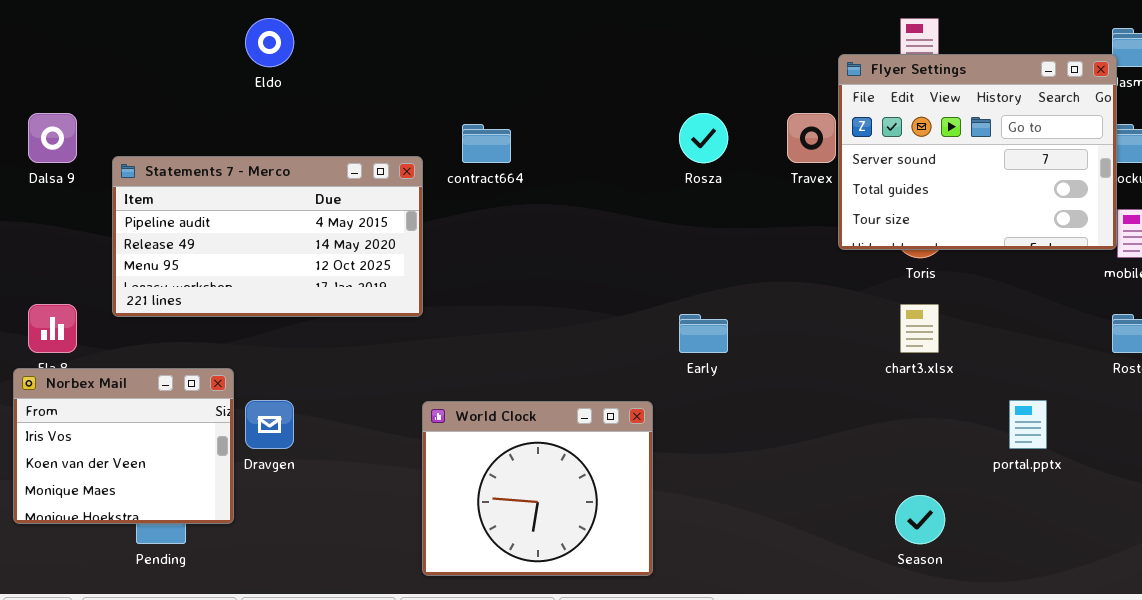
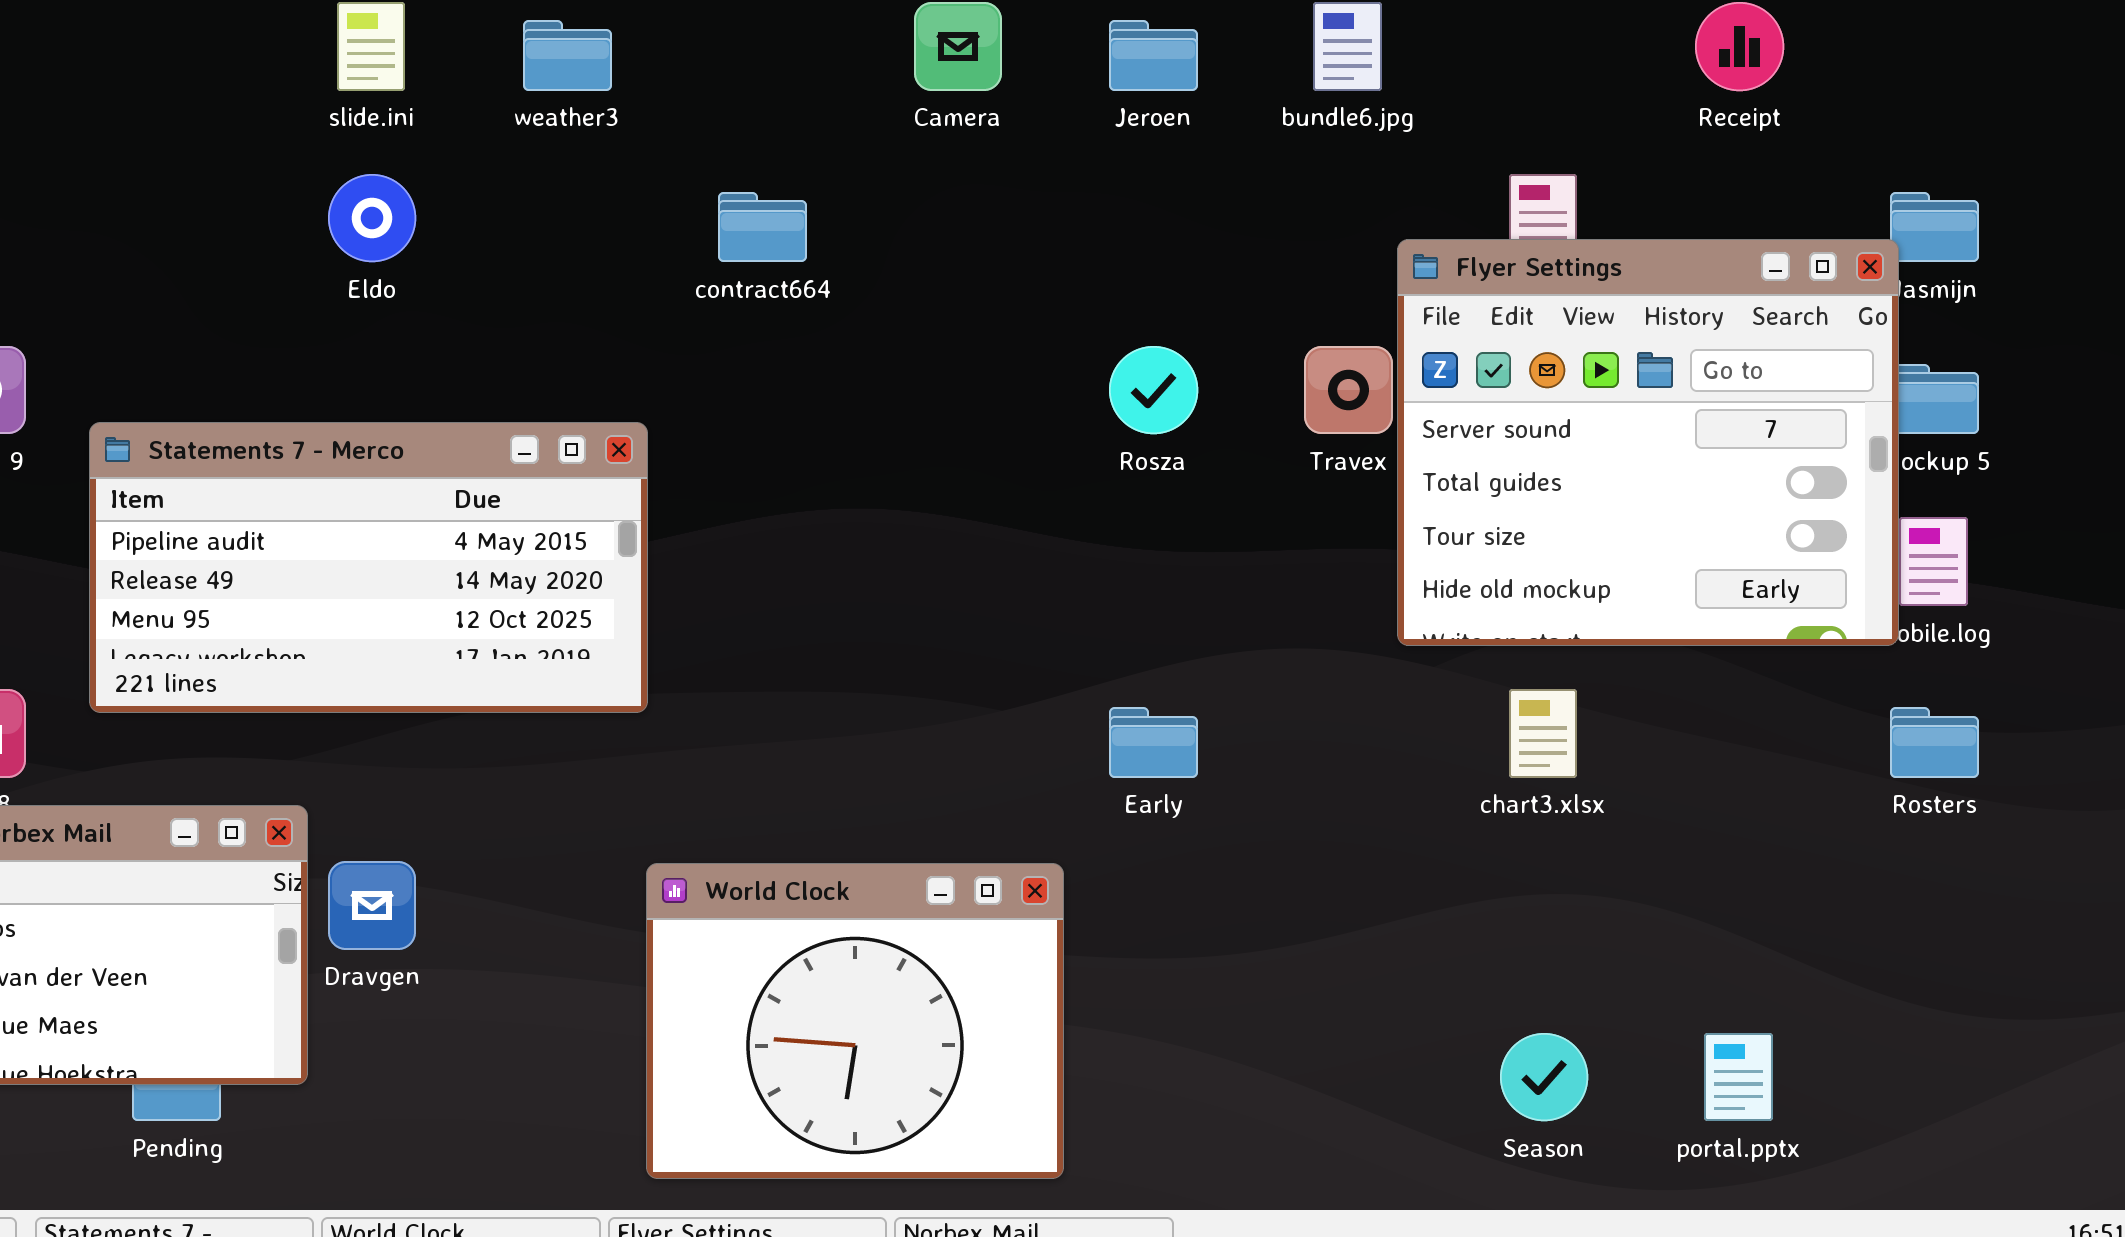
Flyer Settings: [838,54,1117,250] -> [1397,239,1899,646], resized
contract664: [462,124,511,163] -> [718,192,807,262], moved
portal.pptx: [1009,400,1047,449] -> [1704,1033,1773,1121], moved

